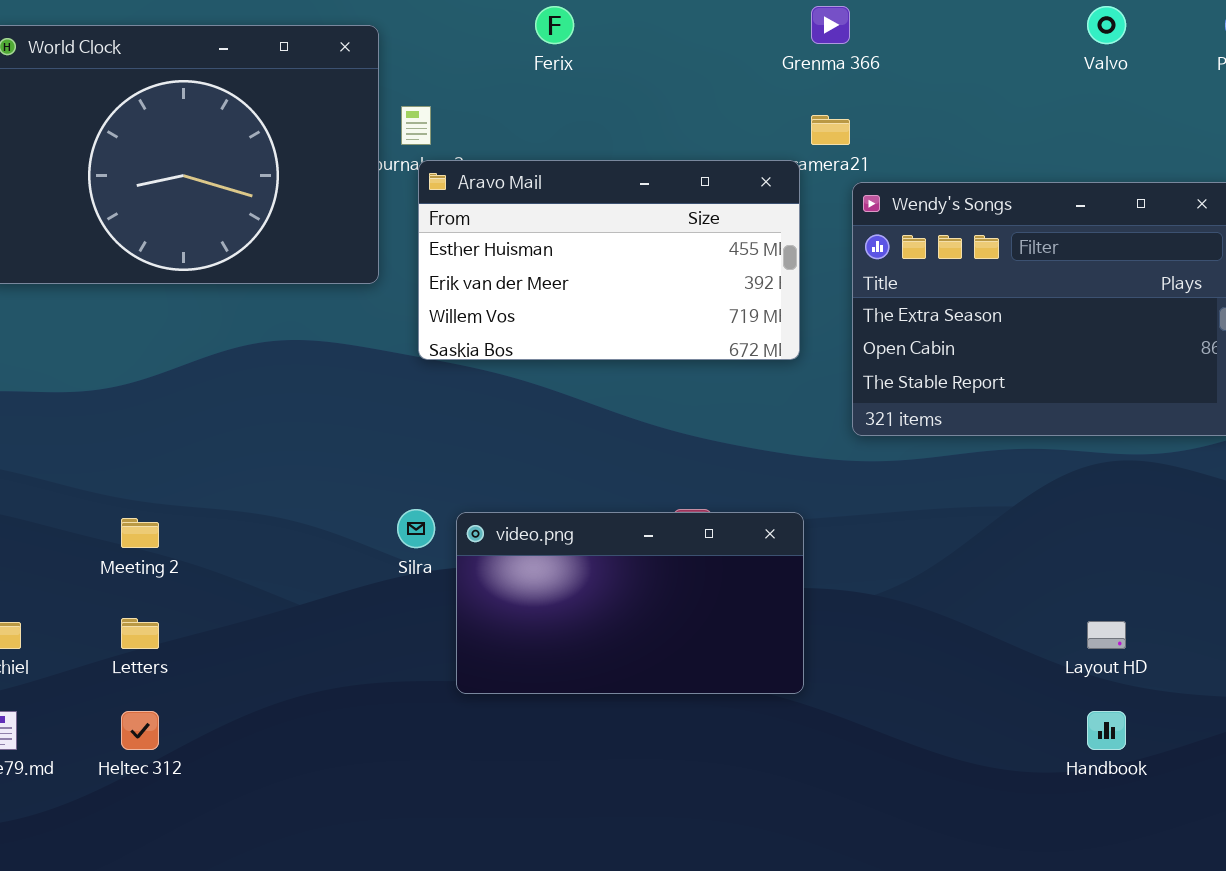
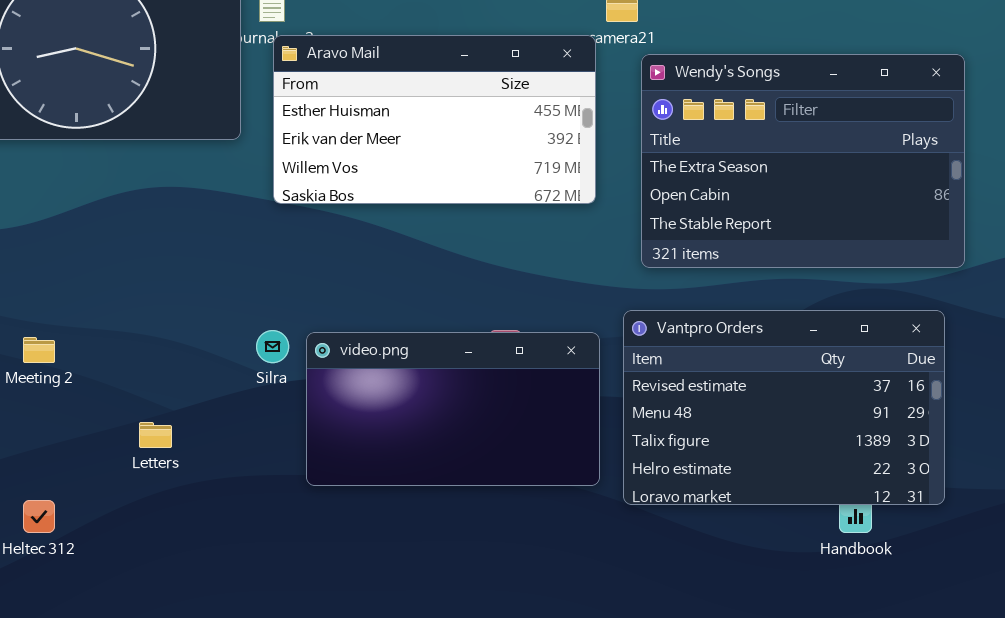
Vantpro Orders: none -> [623,310,945,505], opened
Letters: [121,618,159,649] -> [139,422,172,448], moved

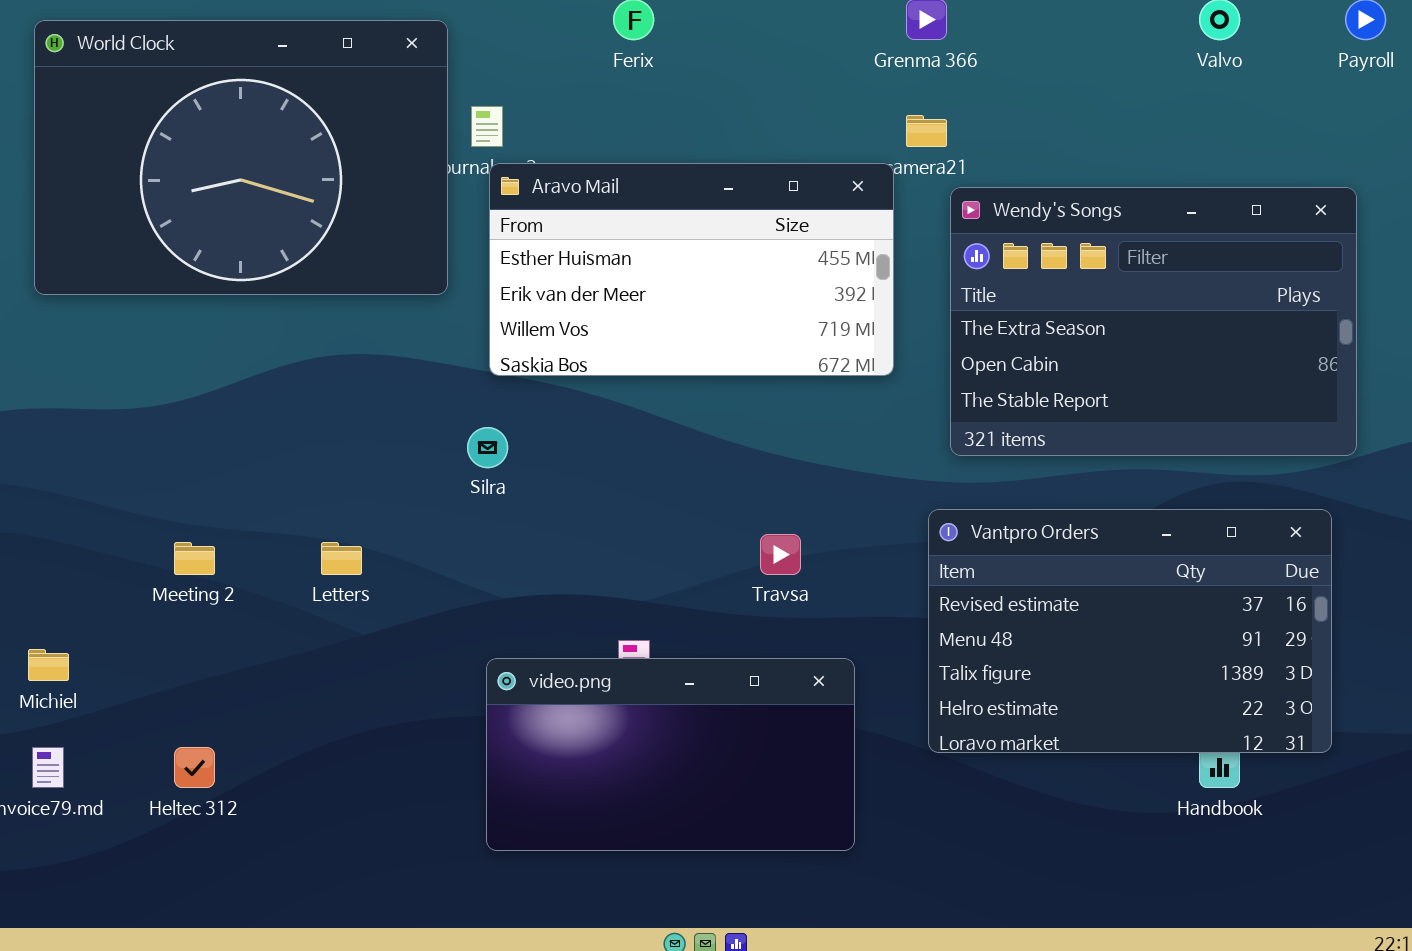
Silra: [256,330,289,363] -> [467,427,508,468], moved
video.png: [306,332,600,486] -> [486,658,855,851], moved
Letters: [139,422,172,448] -> [321,542,362,575], moved

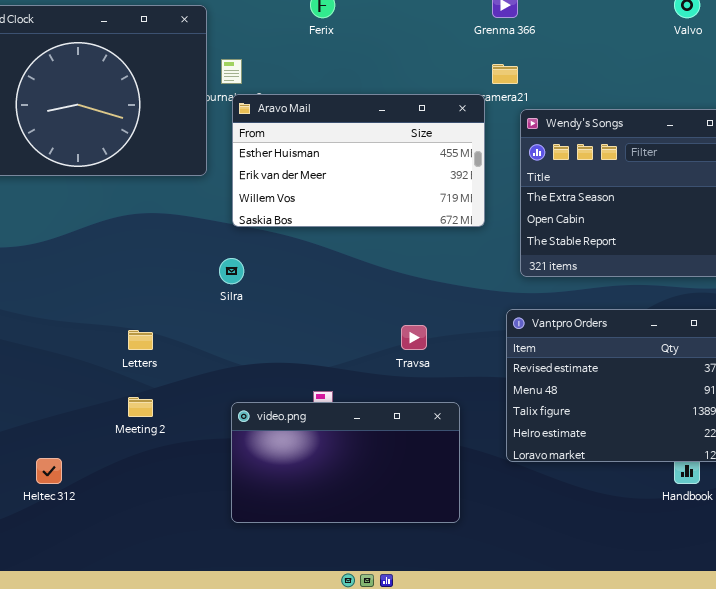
Meeting 2: [174,542,215,575] -> [128,397,153,417], moved

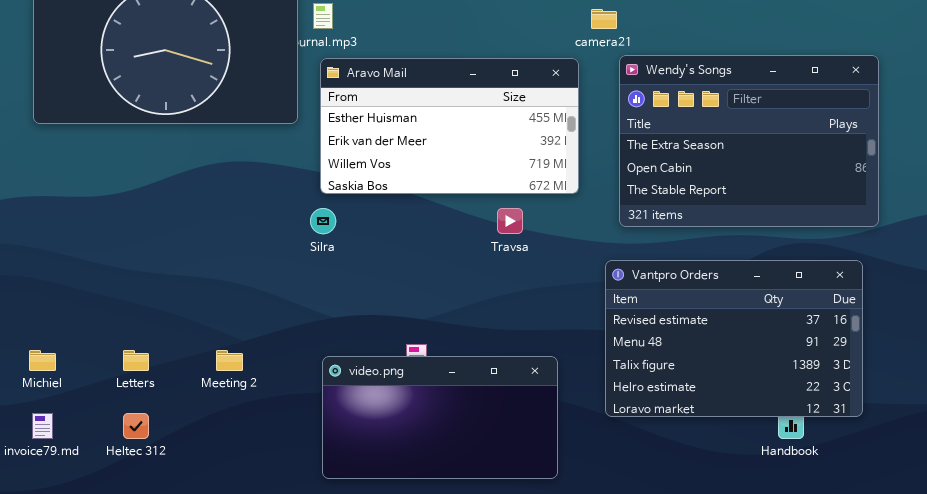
Aravo Mail: [232,94,485,227] -> [320,58,579,194], moved
Travsa: [401,325,427,350] -> [497,208,523,234], moved
Letters: [128,330,153,350] -> [123,350,149,371], moved

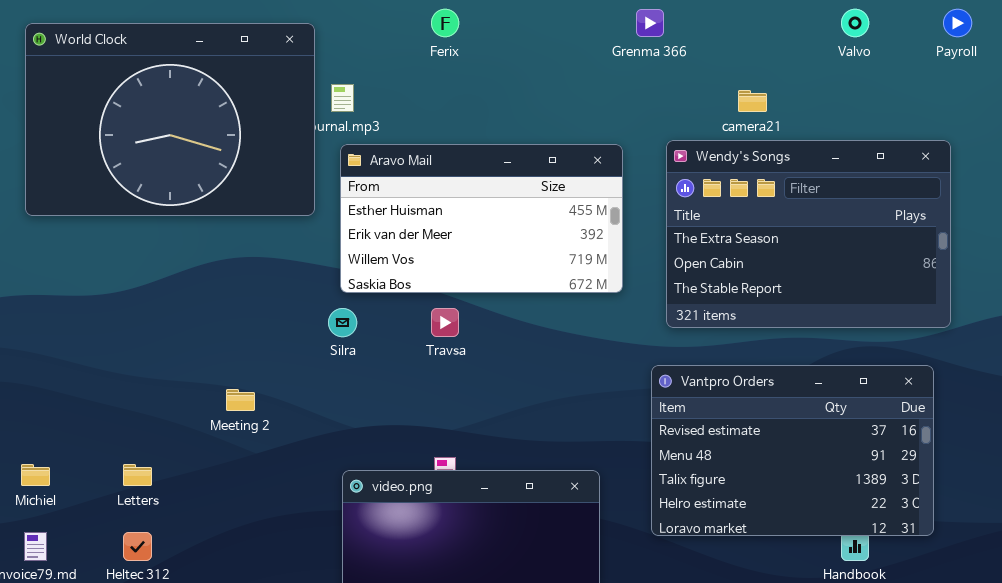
camera21: [591,9,617,29] -> [738,90,767,112], moved
Travsa: [497,208,523,234] -> [431,308,459,337], moved
Meeting 2: [216,350,243,371] -> [226,389,255,411], moved

